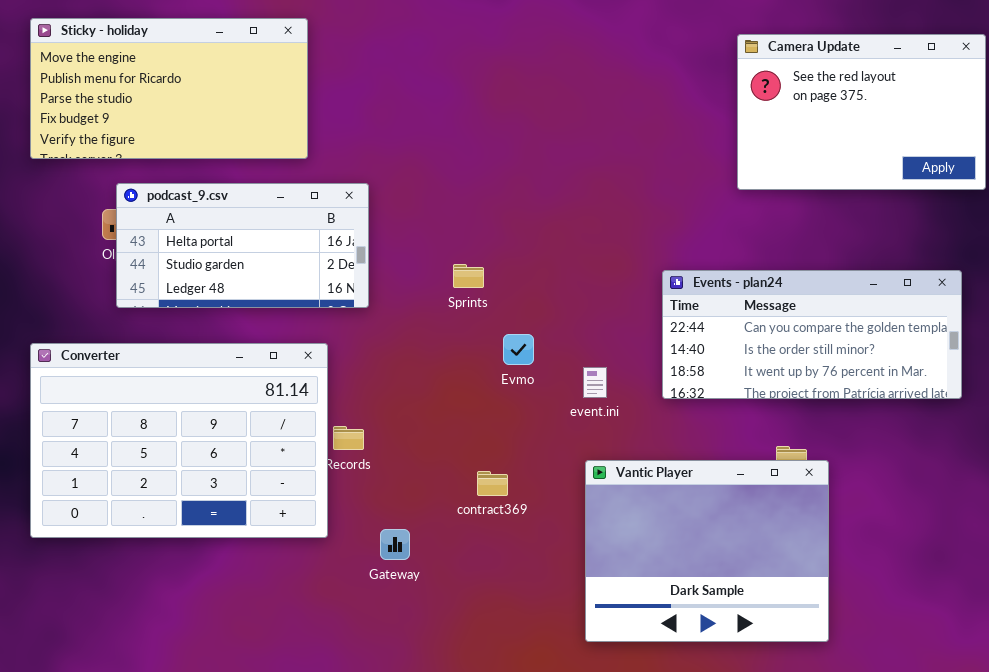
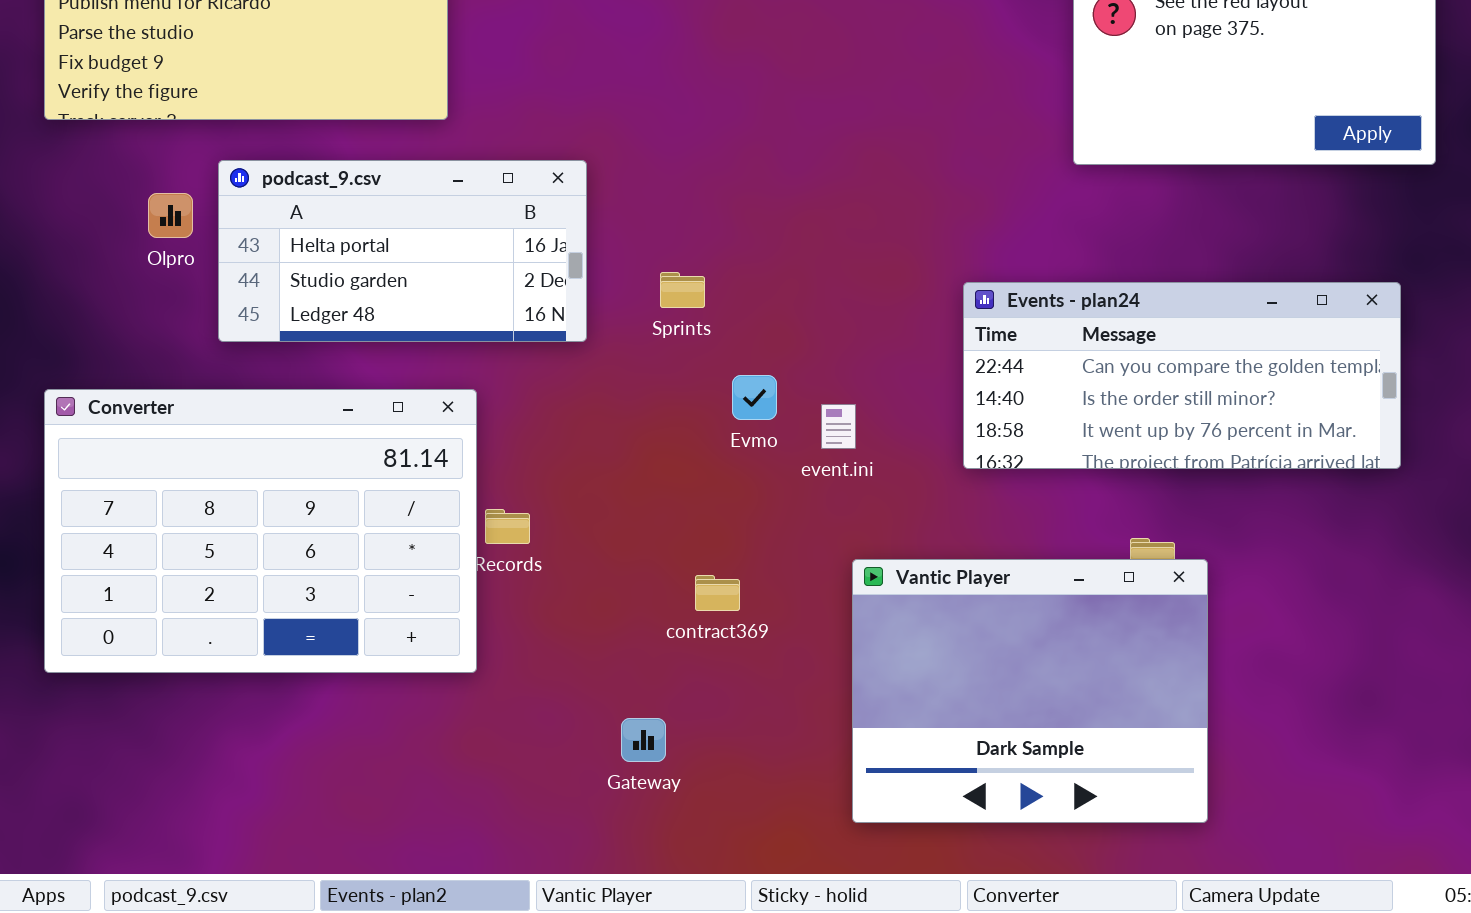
podcast_9.csv: [116,183,369,308] -> [218,160,587,342], moved
event.ini: [583,367,607,398] -> [821,404,856,449], moved
Gateway: [380,529,410,560] -> [621,718,666,762], moved

